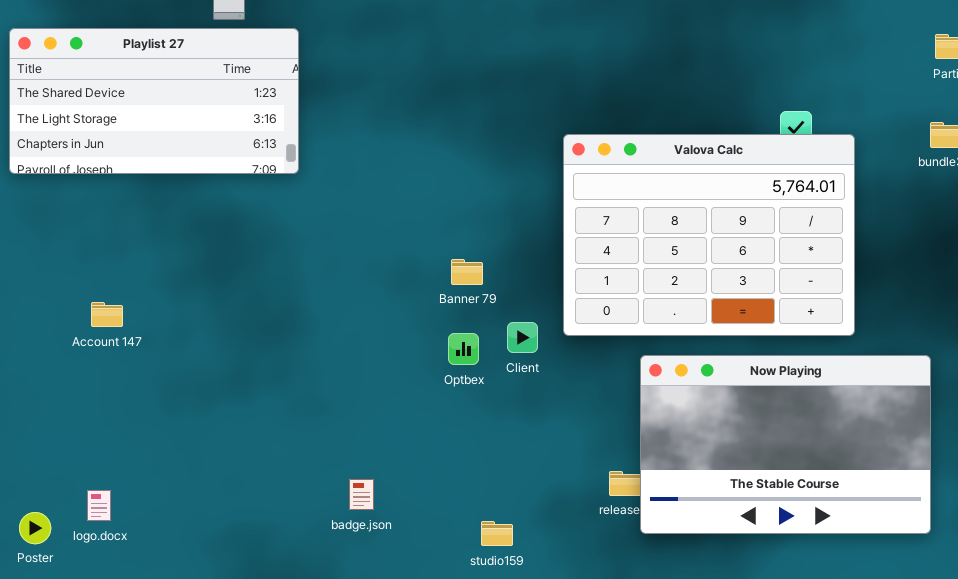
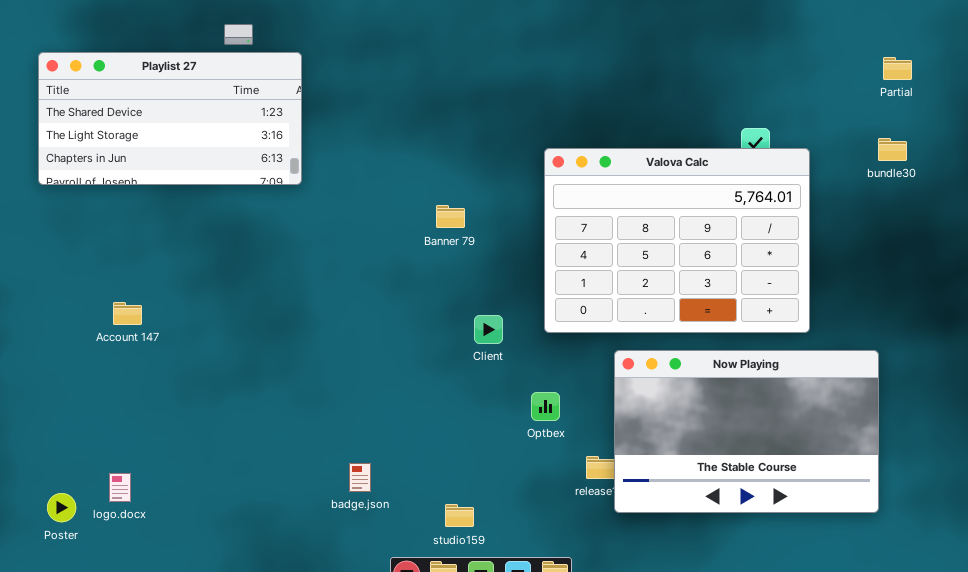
Banner 79: [451,259,483,285] -> [436,205,465,228], moved
Client: [507,322,538,353] -> [474,315,503,344], moved
Optbex: [448,333,479,365] -> [531,392,560,421], moved
studio159: [481,521,513,546] -> [445,504,474,527], moved

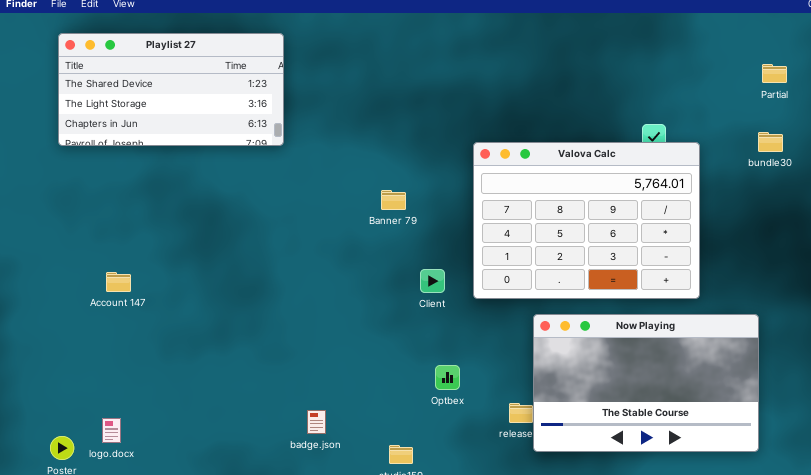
Playlist 27: [38,52,302,185] -> [58,33,284,146], moved
Client: [474,315,503,344] -> [420,269,445,293], moved
Optbex: [531,392,560,421] -> [435,365,460,390], moved

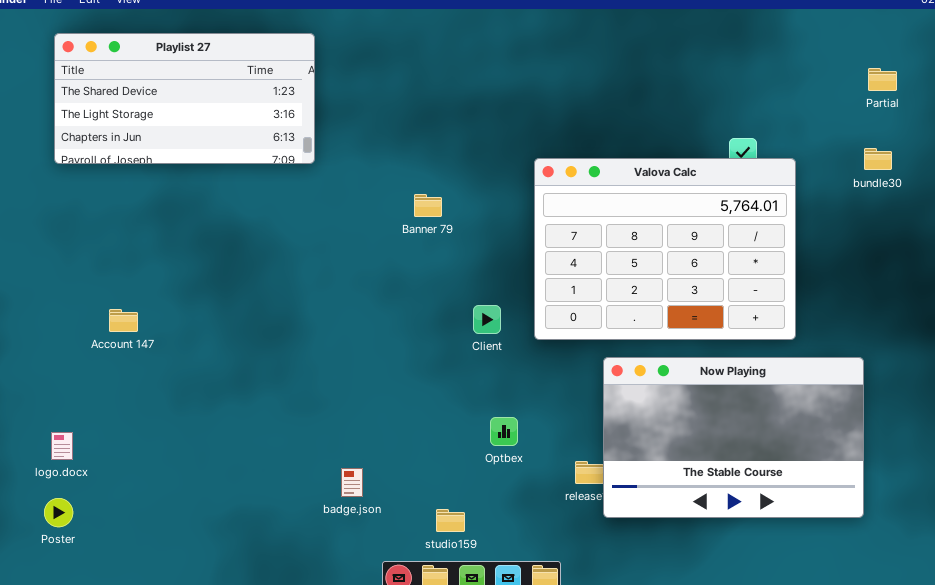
Banner 79: [381,190,406,210] -> [414,194,442,217], moved
logo.docx: [102,418,121,443] -> [51,432,73,460], moved

